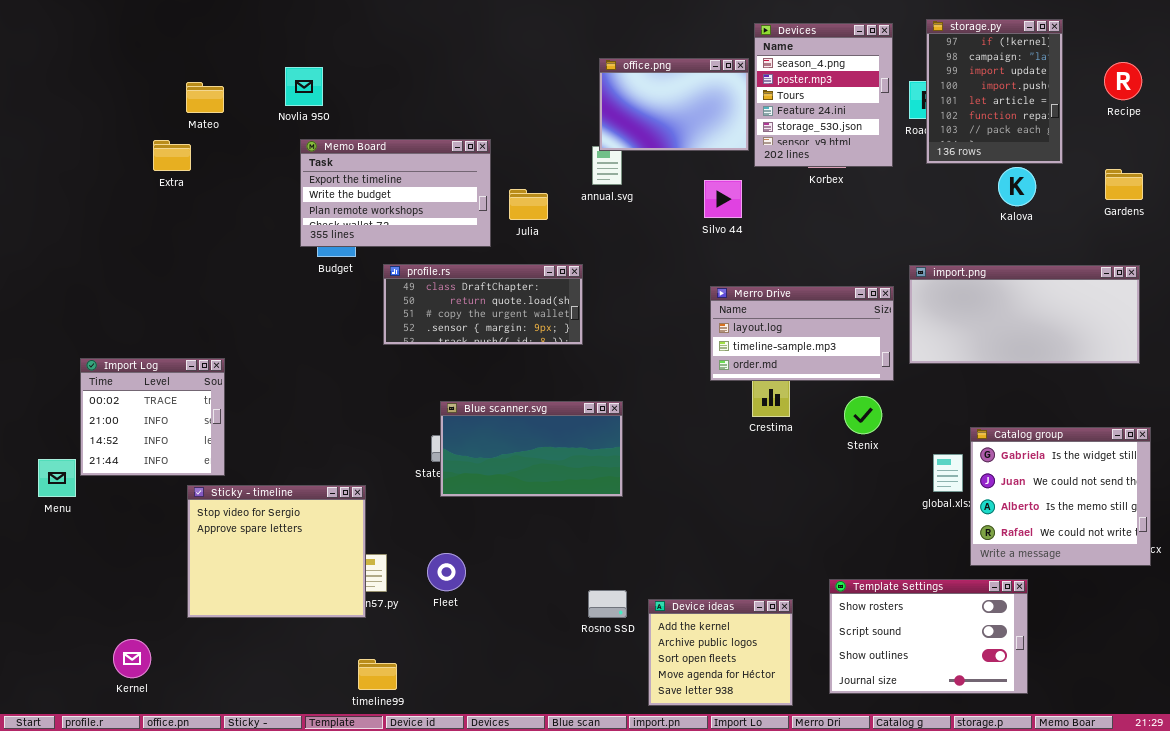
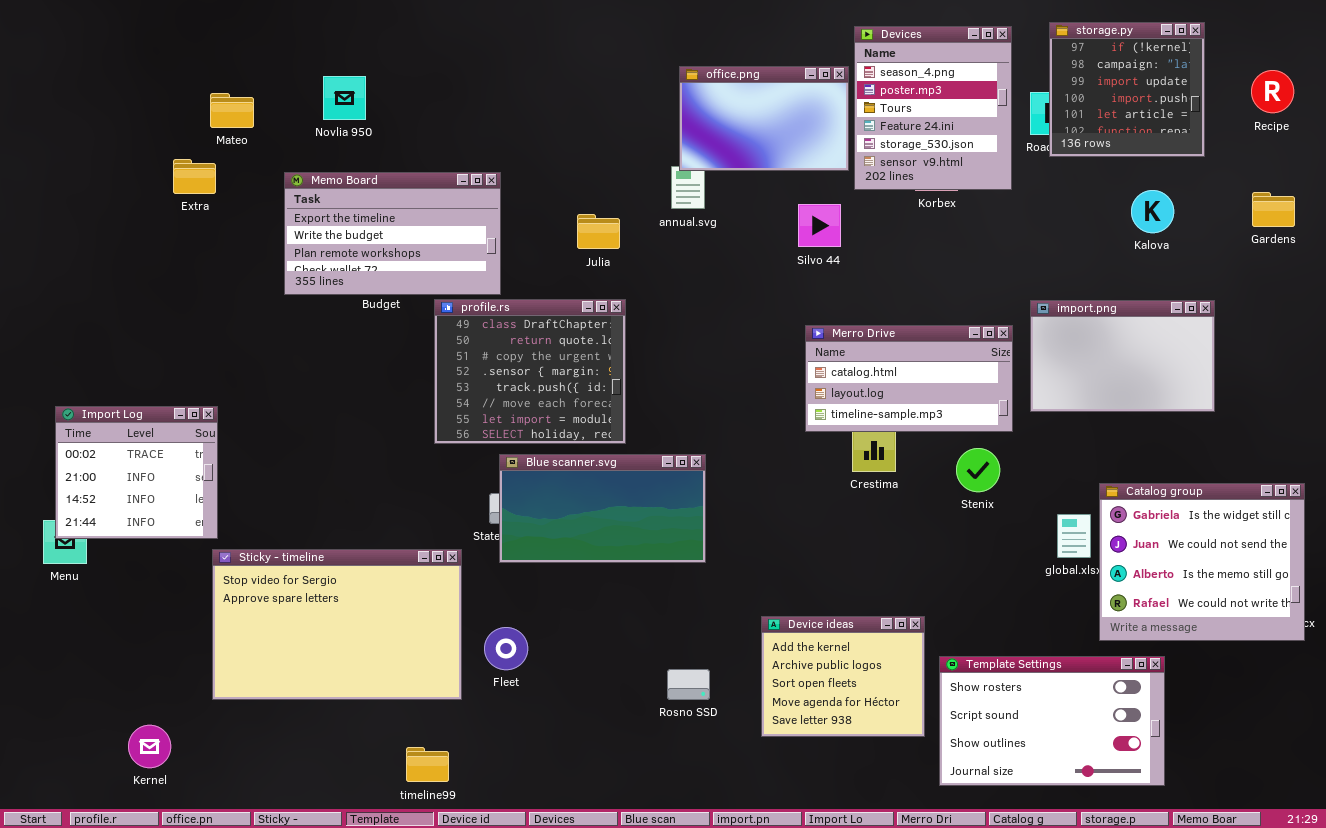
storage.py: [926,19,1063,164] -> [1049,22,1205,157], resized
Memo Board: [300,139,491,247] -> [284,172,501,295], moved
profile.rs: [383,264,583,345] -> [434,299,626,444], resized
import.png: [909,265,1140,364] -> [1030,300,1215,412], resized
Merro Drive: [710,286,894,381] -> [805,325,1013,432], scrolled up 1 row
Import Log: [80,358,225,476] -> [55,406,218,539], moved
Sticky - timeline: [187,485,366,618] -> [212,549,462,700], resized
Device ideas: [648,599,793,706] -> [761,616,925,737], moved

